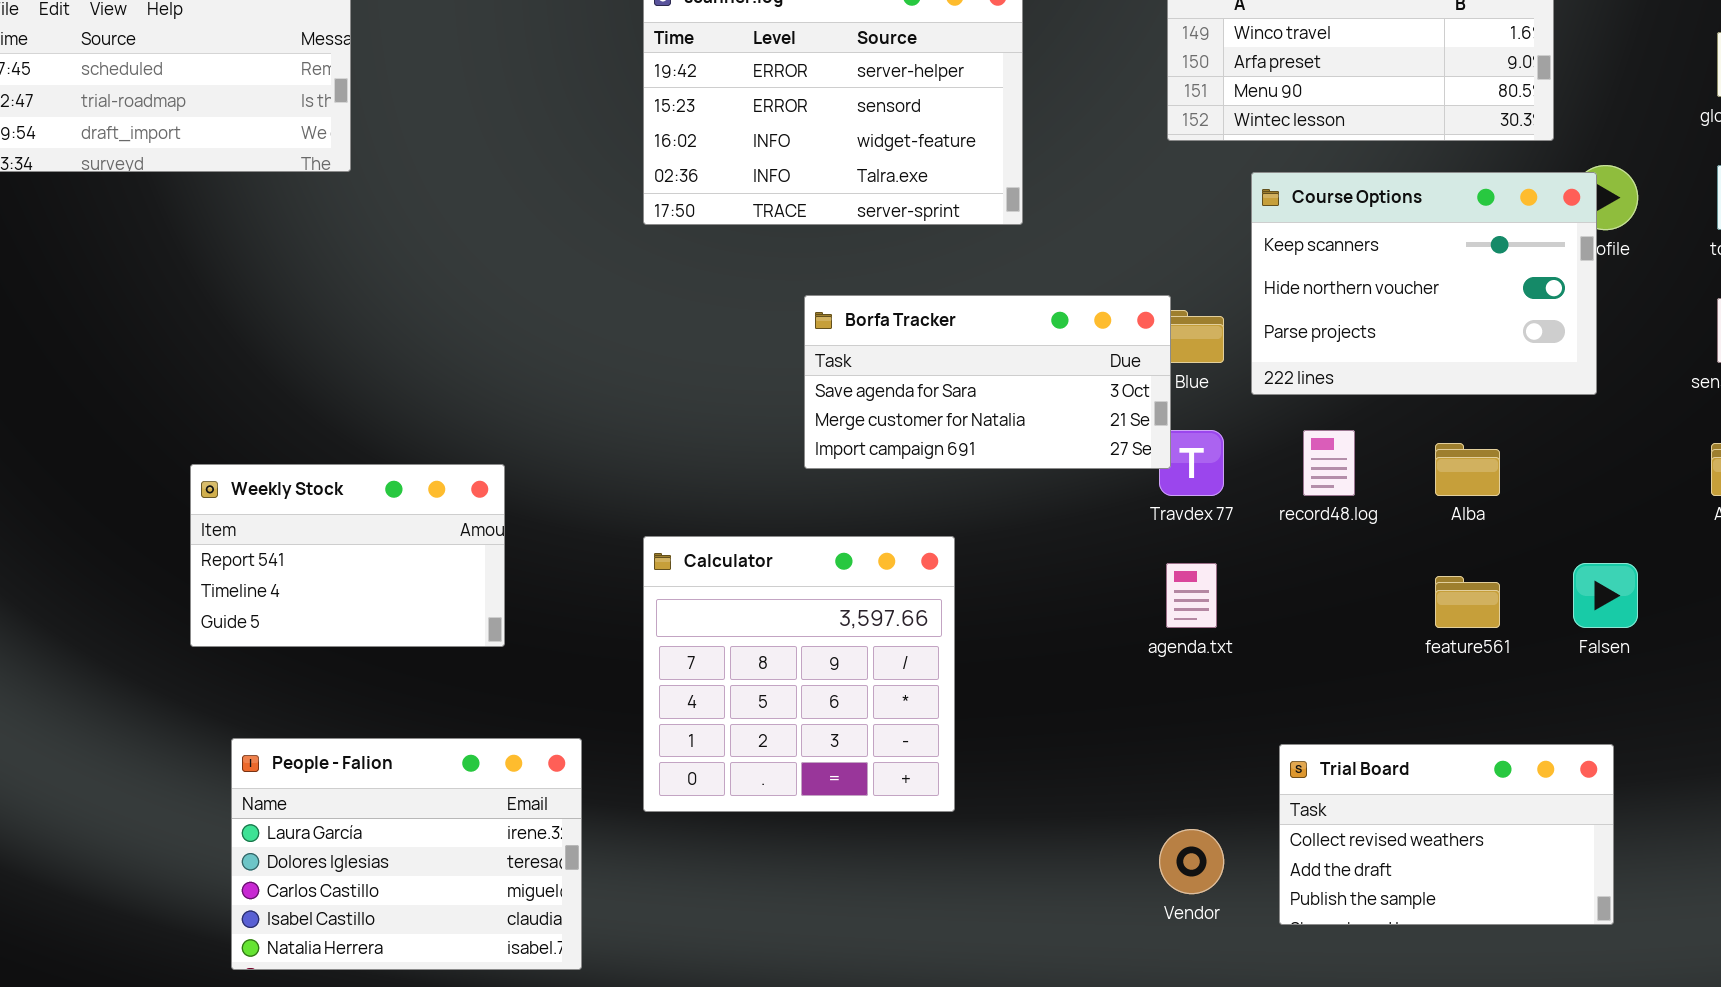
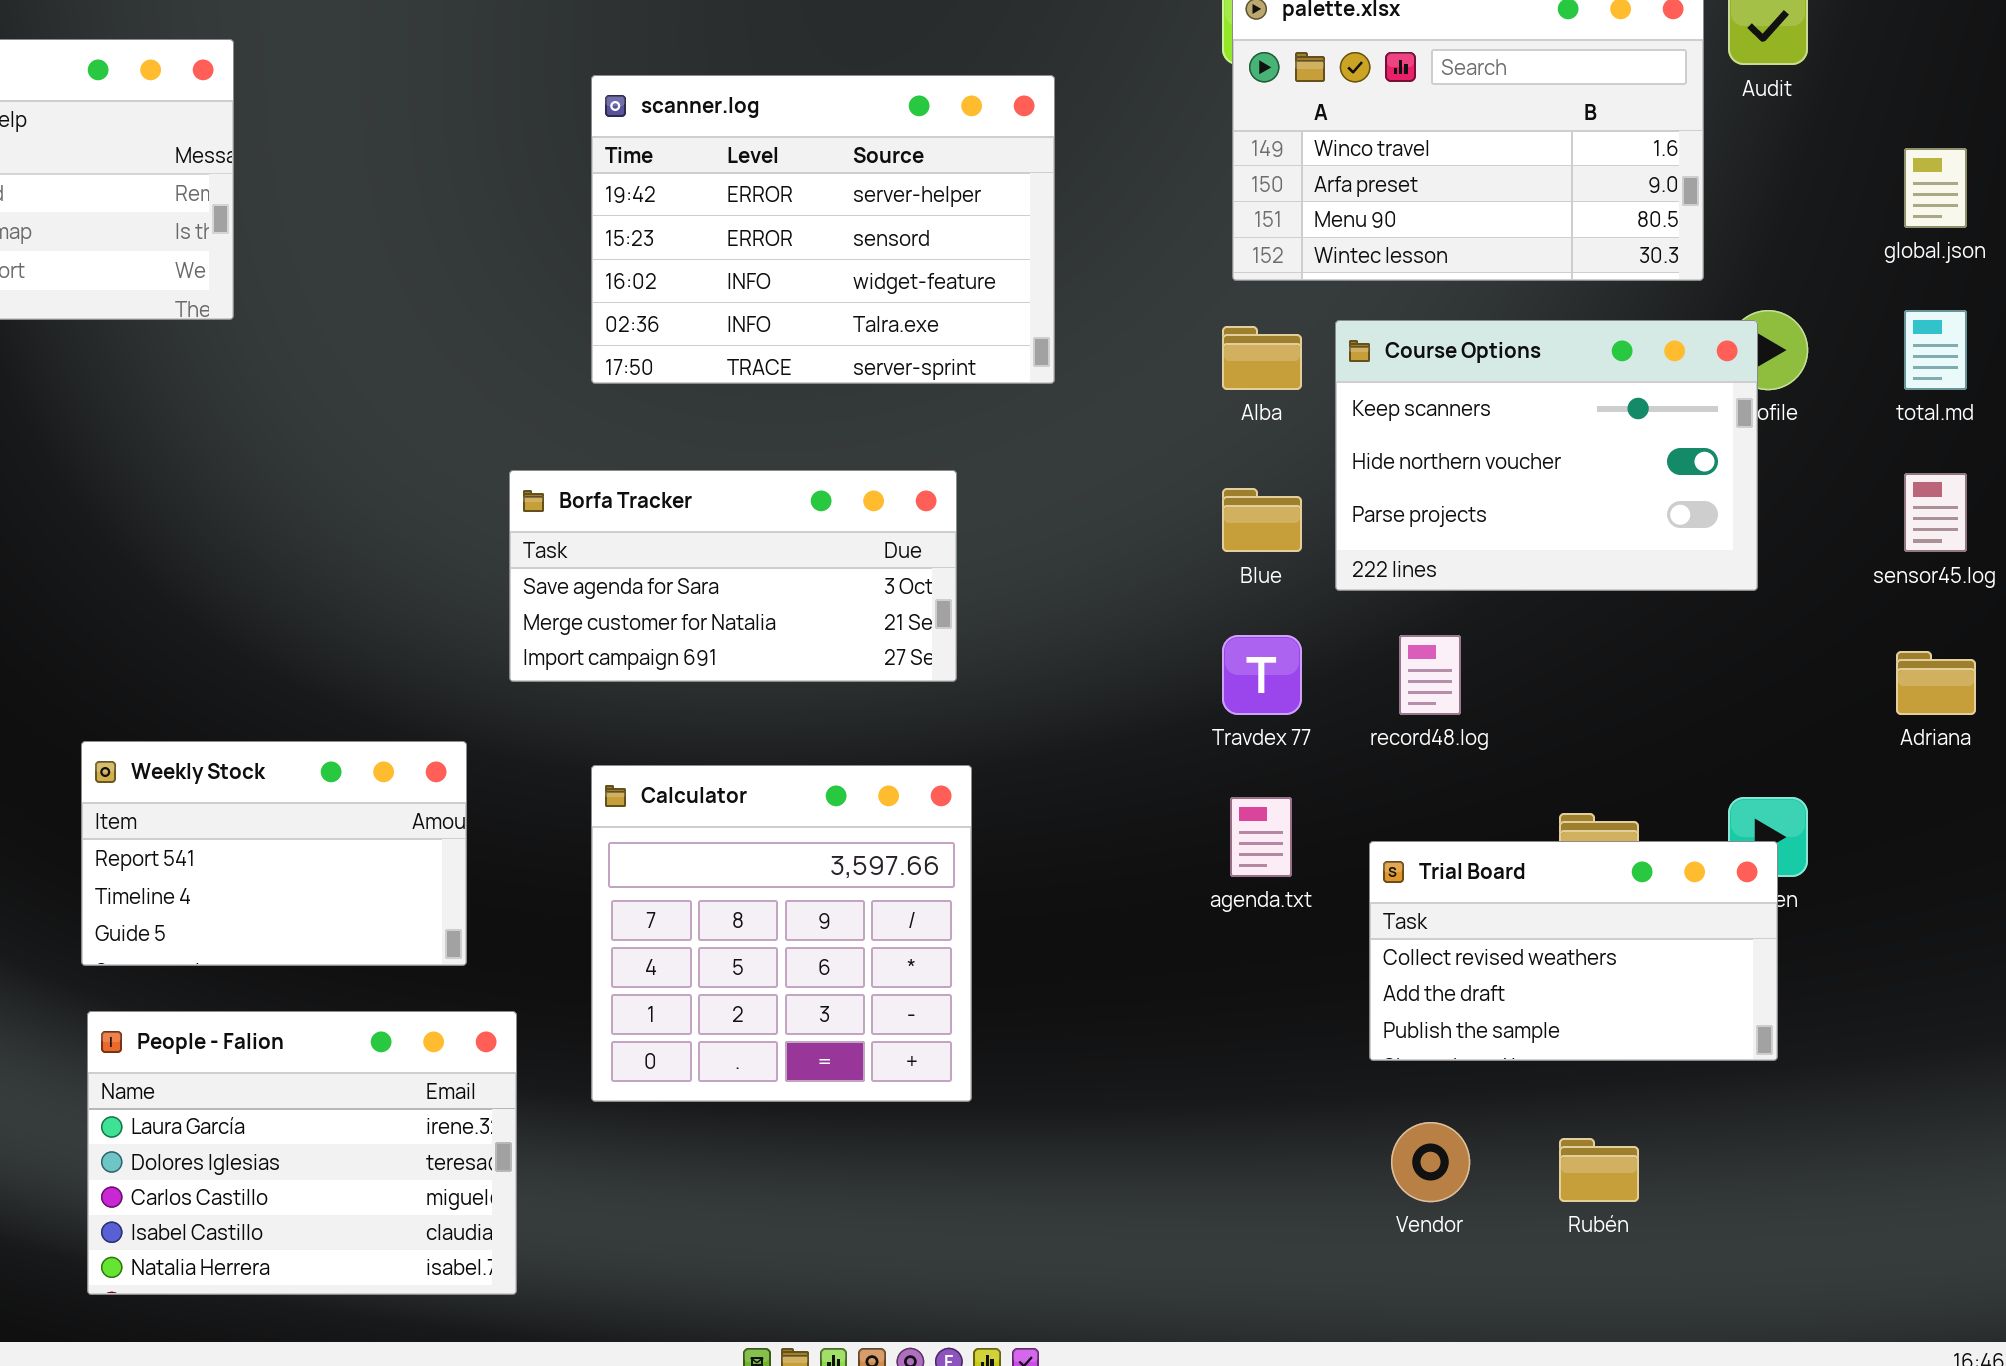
Borfa Tracker: [804,295,1171,469] -> [509,470,957,682], moved
Alba: [1435,443,1500,496] -> [1222,326,1302,390], moved
Weekly Stock: [190,464,505,647] -> [81,741,467,966], moved
Trial Board: [1279,744,1614,925] -> [1369,841,1778,1061], moved
Vendor: [1159,829,1224,894] -> [1391,1122,1470,1202], moved

